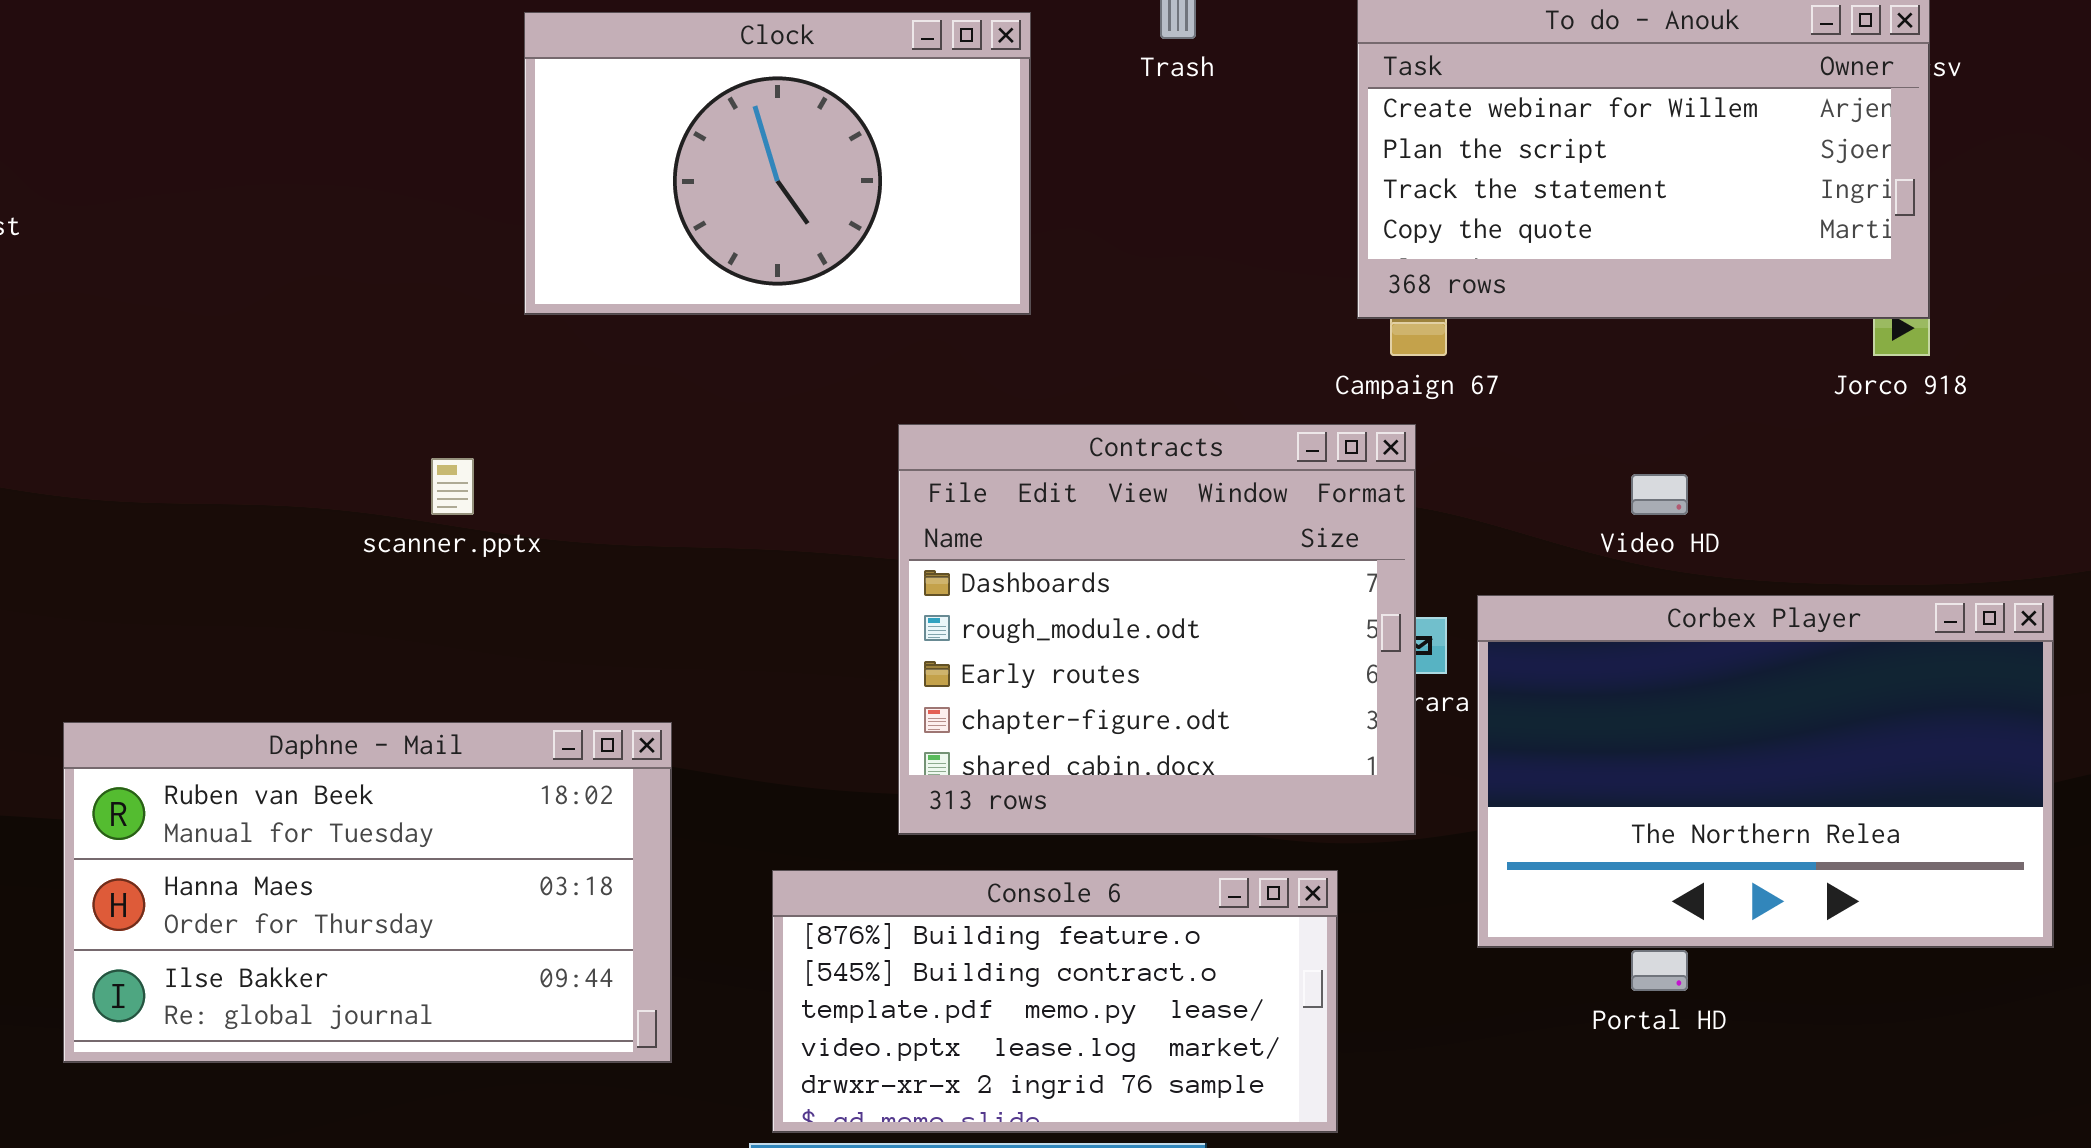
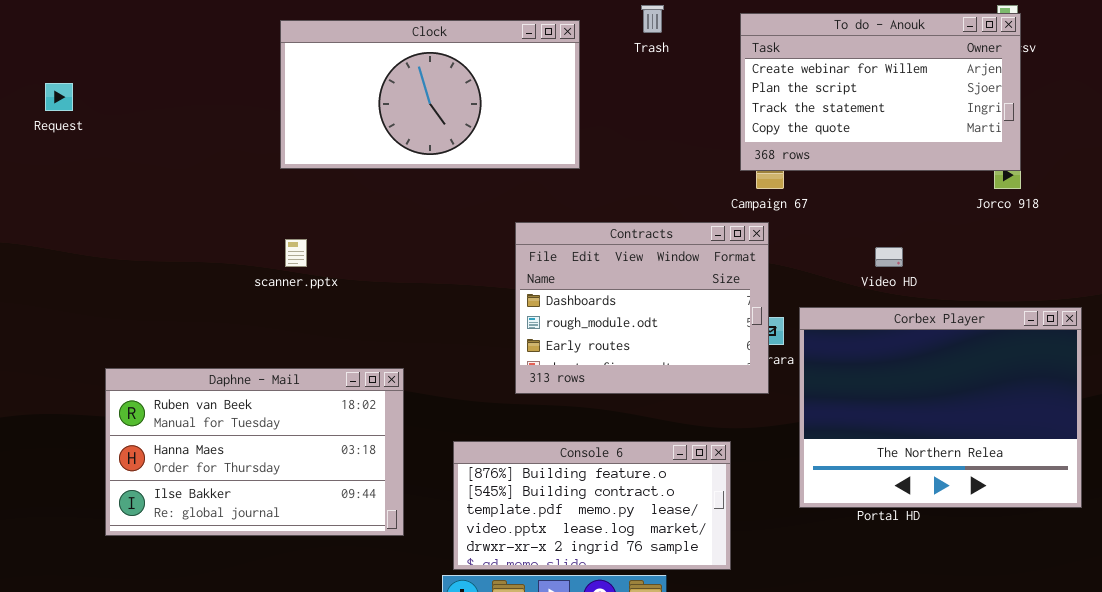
Clock: [524,12,1031,315] -> [280,20,580,169], resized
Contracts: [898,424,1416,835] -> [515,222,769,394], resized
Corbex Player: [1477,595,2054,948] -> [799,307,1082,508], resized

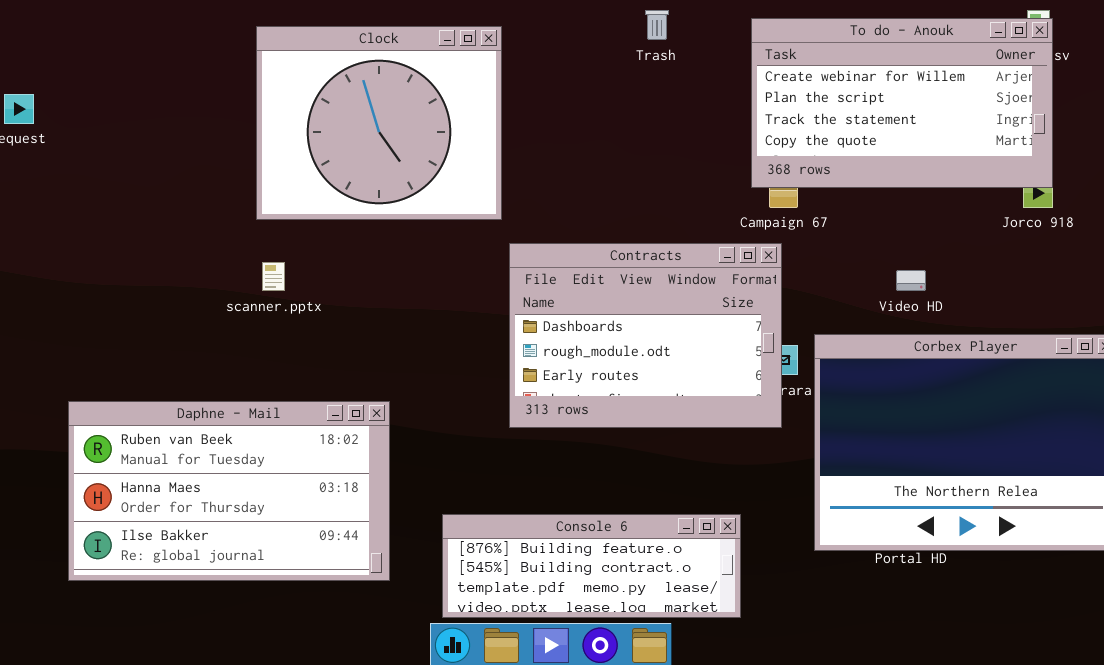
Clock: [280,20,580,169] -> [256,26,502,220], resized
Console 6: [453,441,731,570] -> [442,514,741,618], resized

